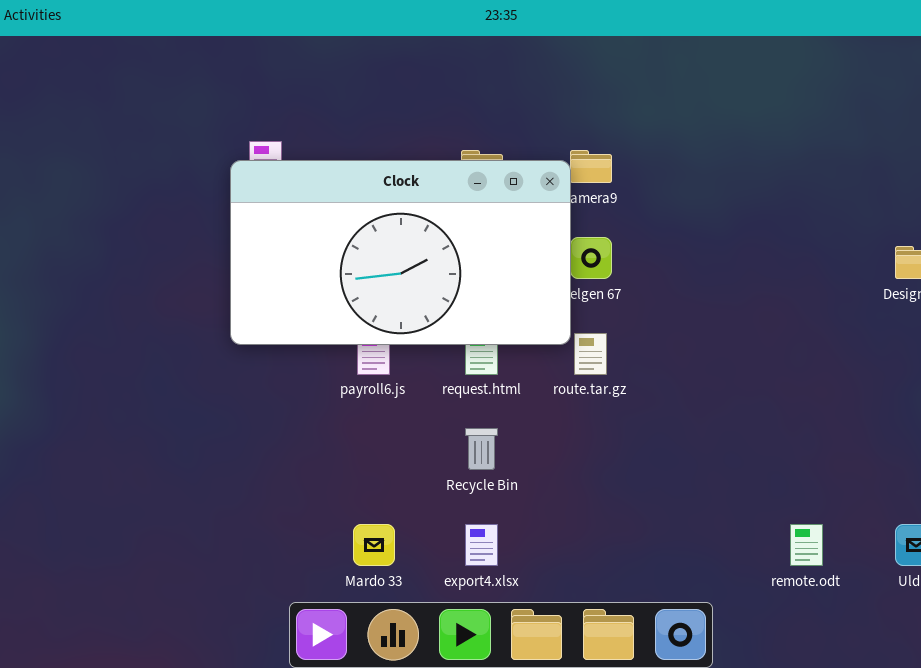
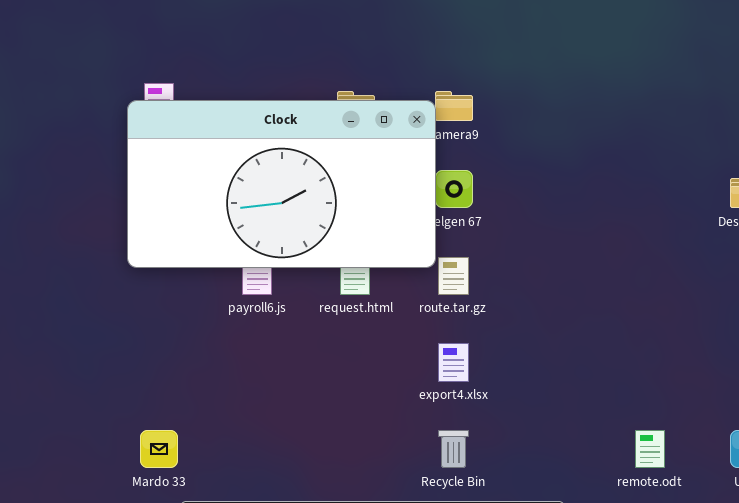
Recycle Bin: [465,428,498,470] -> [438,430,469,468], moved
Mardo 33: [353,524,395,566] -> [140,430,178,468], moved
export4.xlsx: [465,524,498,566] -> [438,343,469,382], moved

